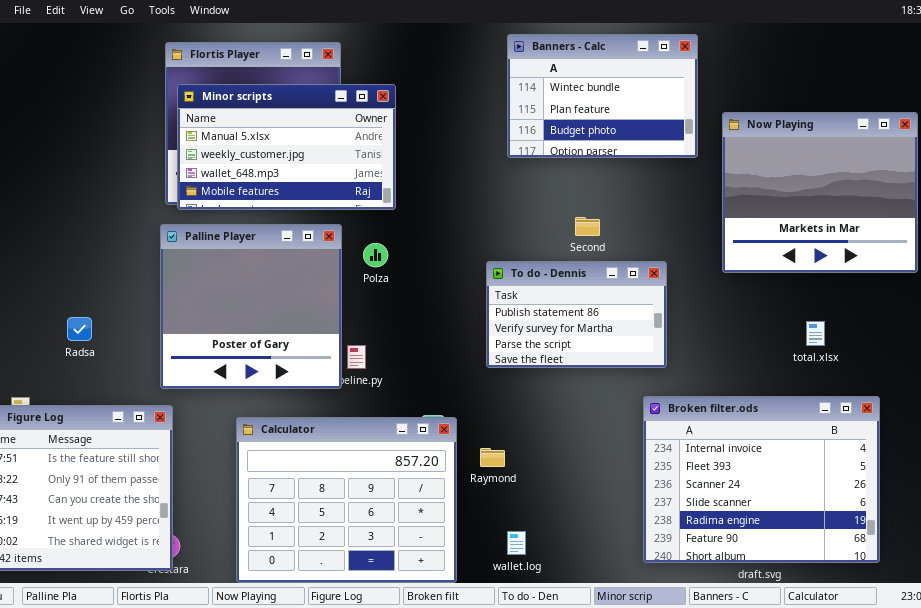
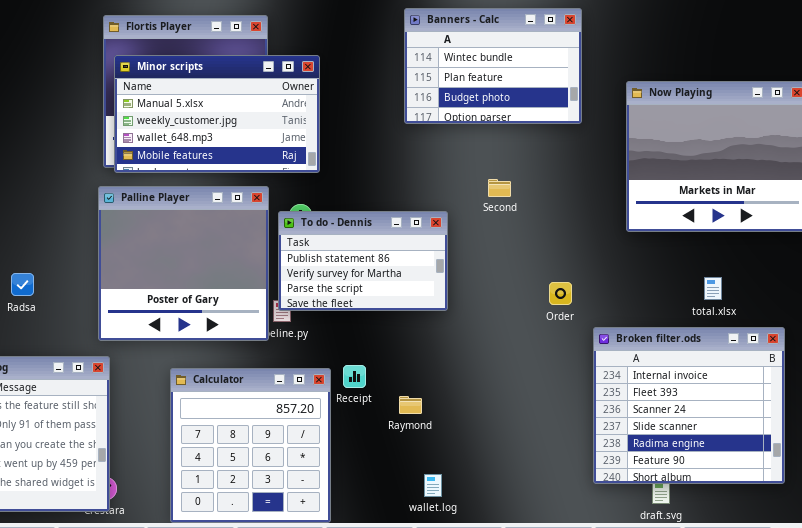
Banners - Calc: [507,34,698,158] -> [404,8,582,124], moved
To do - Dennis: [486,261,667,368] -> [278,211,448,311], moved
Broken filter.ods: [643,396,880,563] -> [593,327,785,484], moved, resized
Calculator: [236,417,457,583] -> [170,368,331,523], resized

